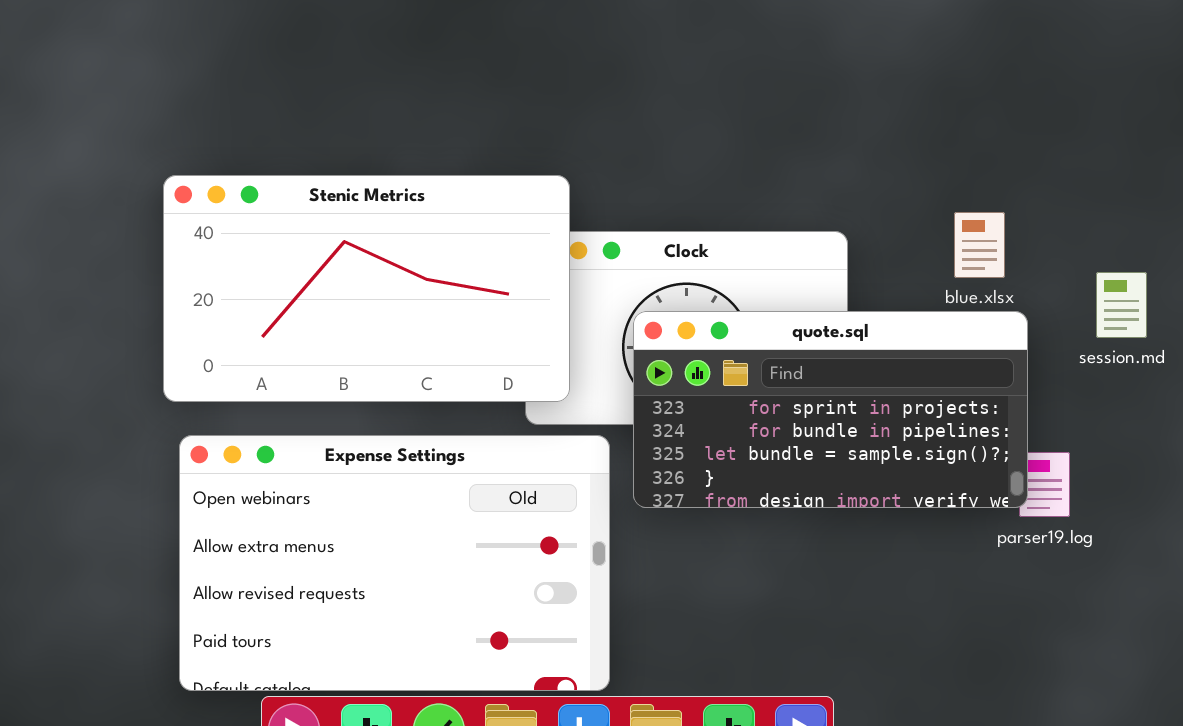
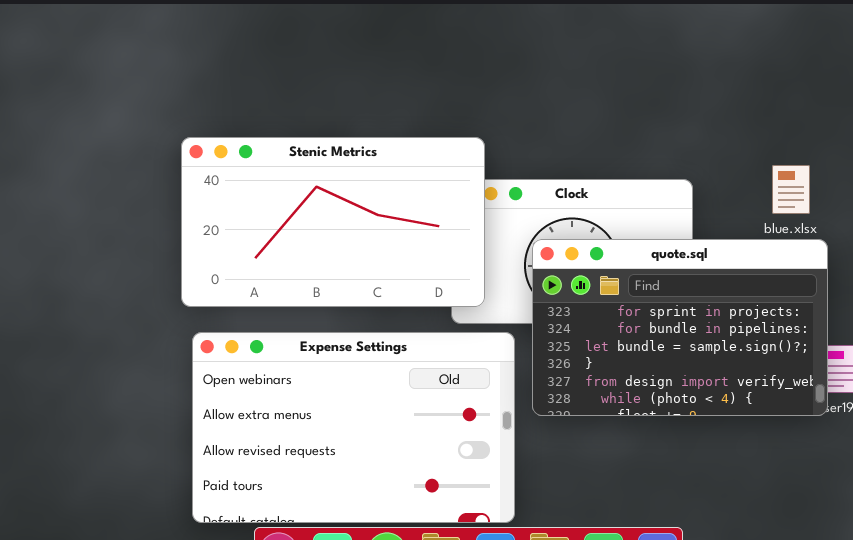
quote.sql: [633,311,1028,508] -> [532,239,828,416], resized

